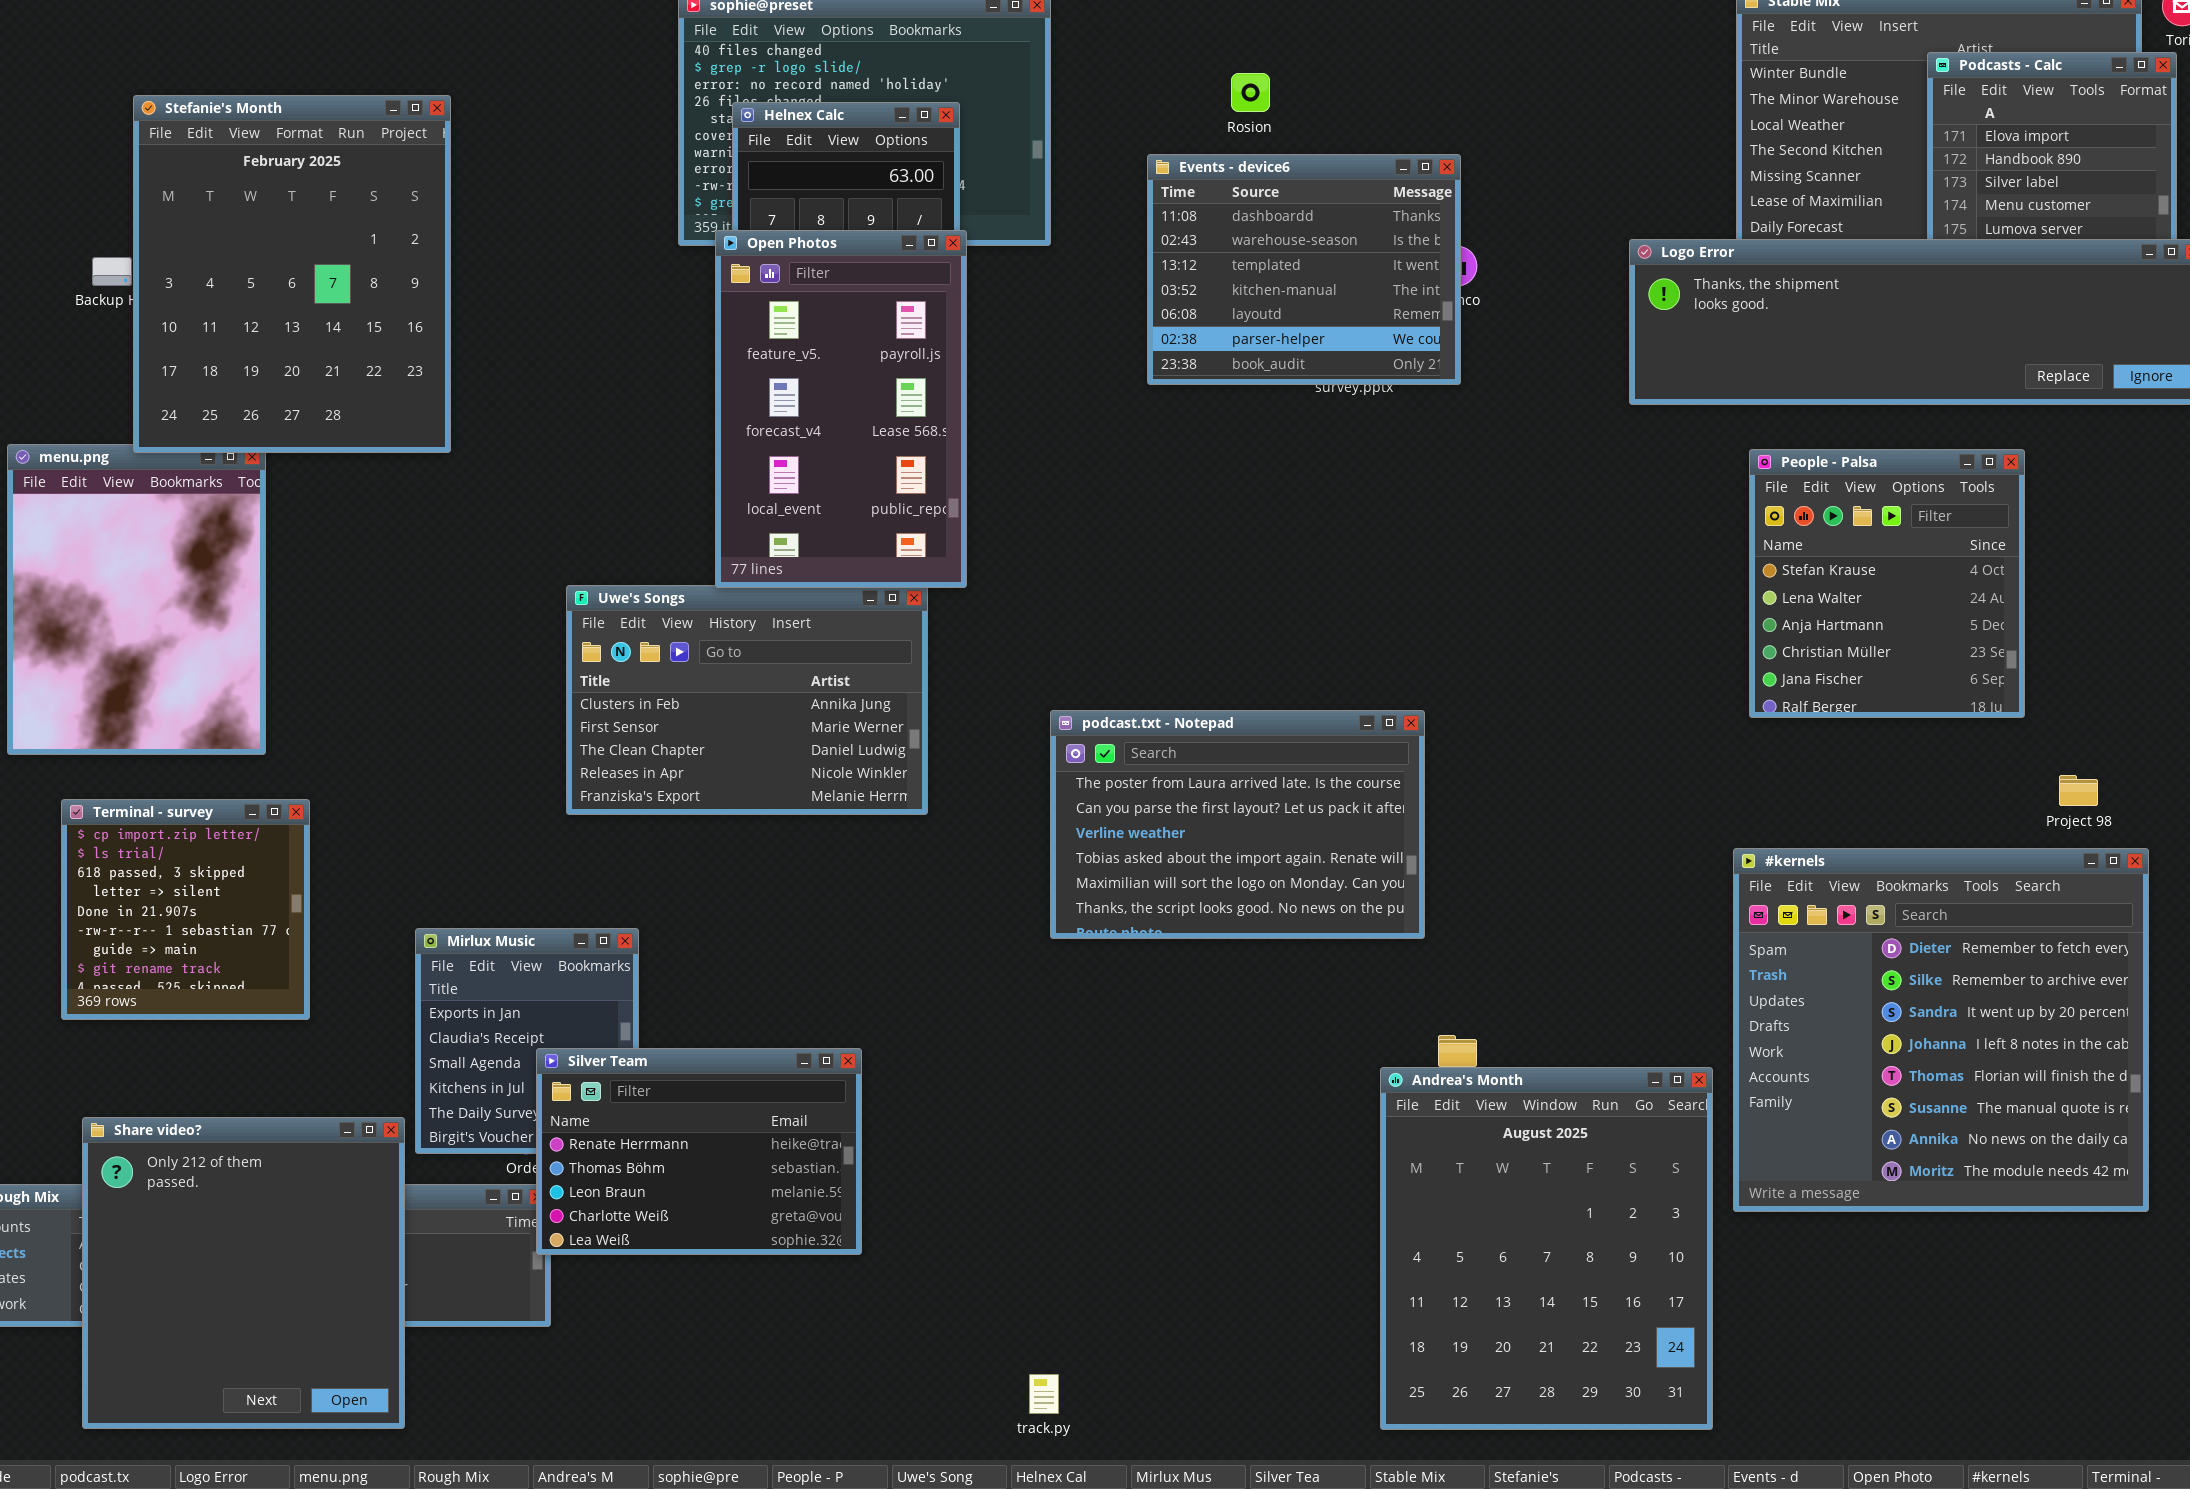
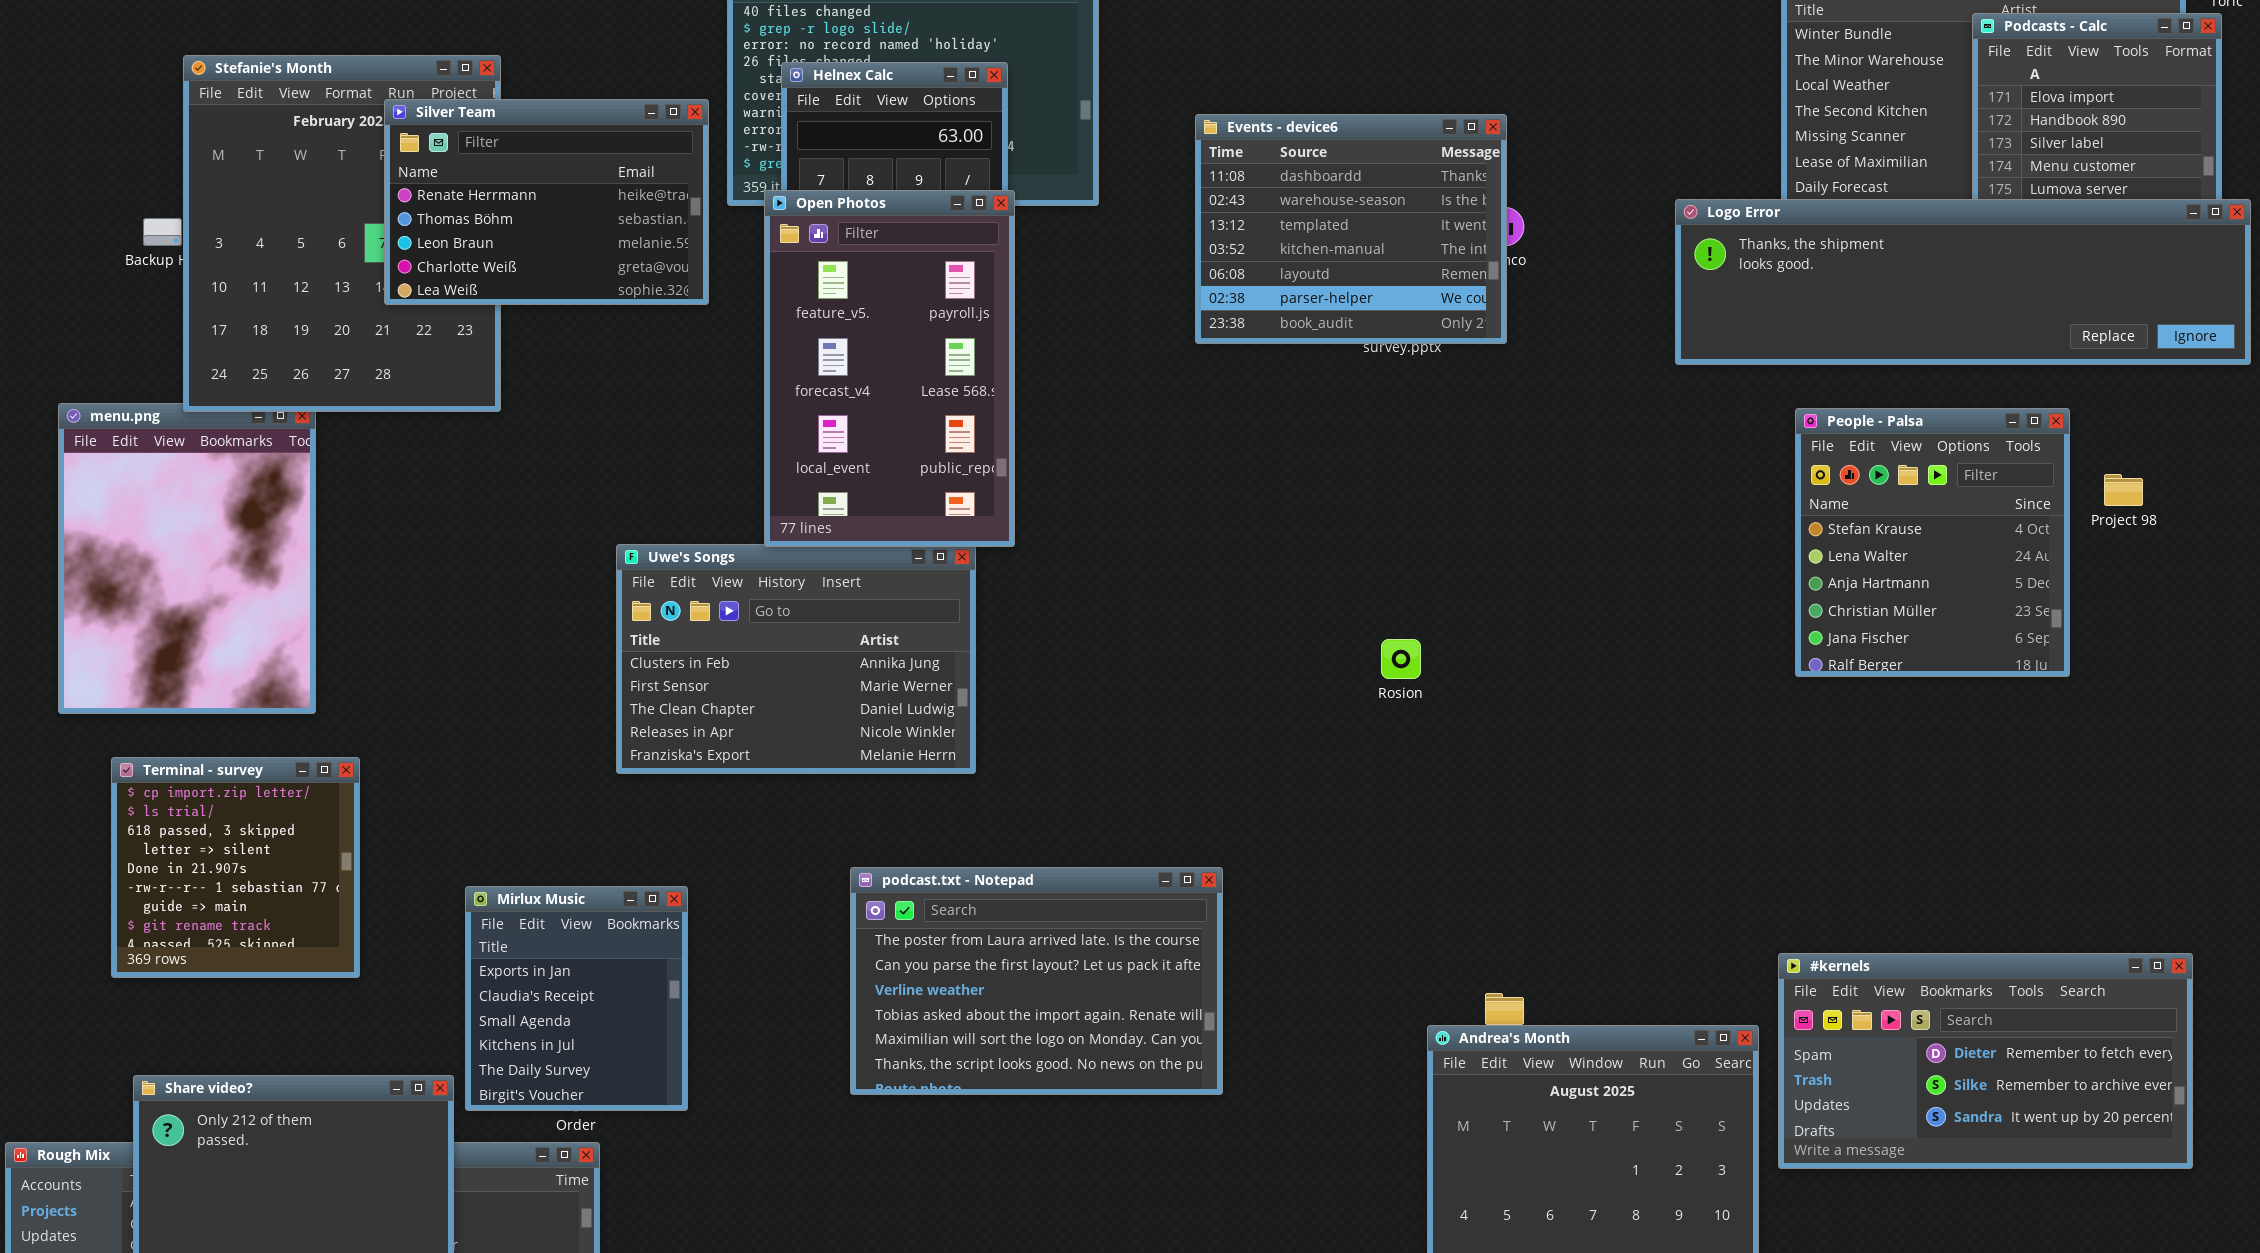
Rosion: [1231,73,1270,112] -> [1381,639,1421,679], moved
podcast.txt - Notepad: [1050,710,1425,939] -> [850,867,1223,1095], moved
Project 98: [2059,775,2098,806] -> [2104,474,2143,506], moved
#kernels: [1733,848,2149,1212] -> [1778,953,2193,1169], resized
Silver Team: [536,1048,862,1255] -> [384,99,709,305], moved

